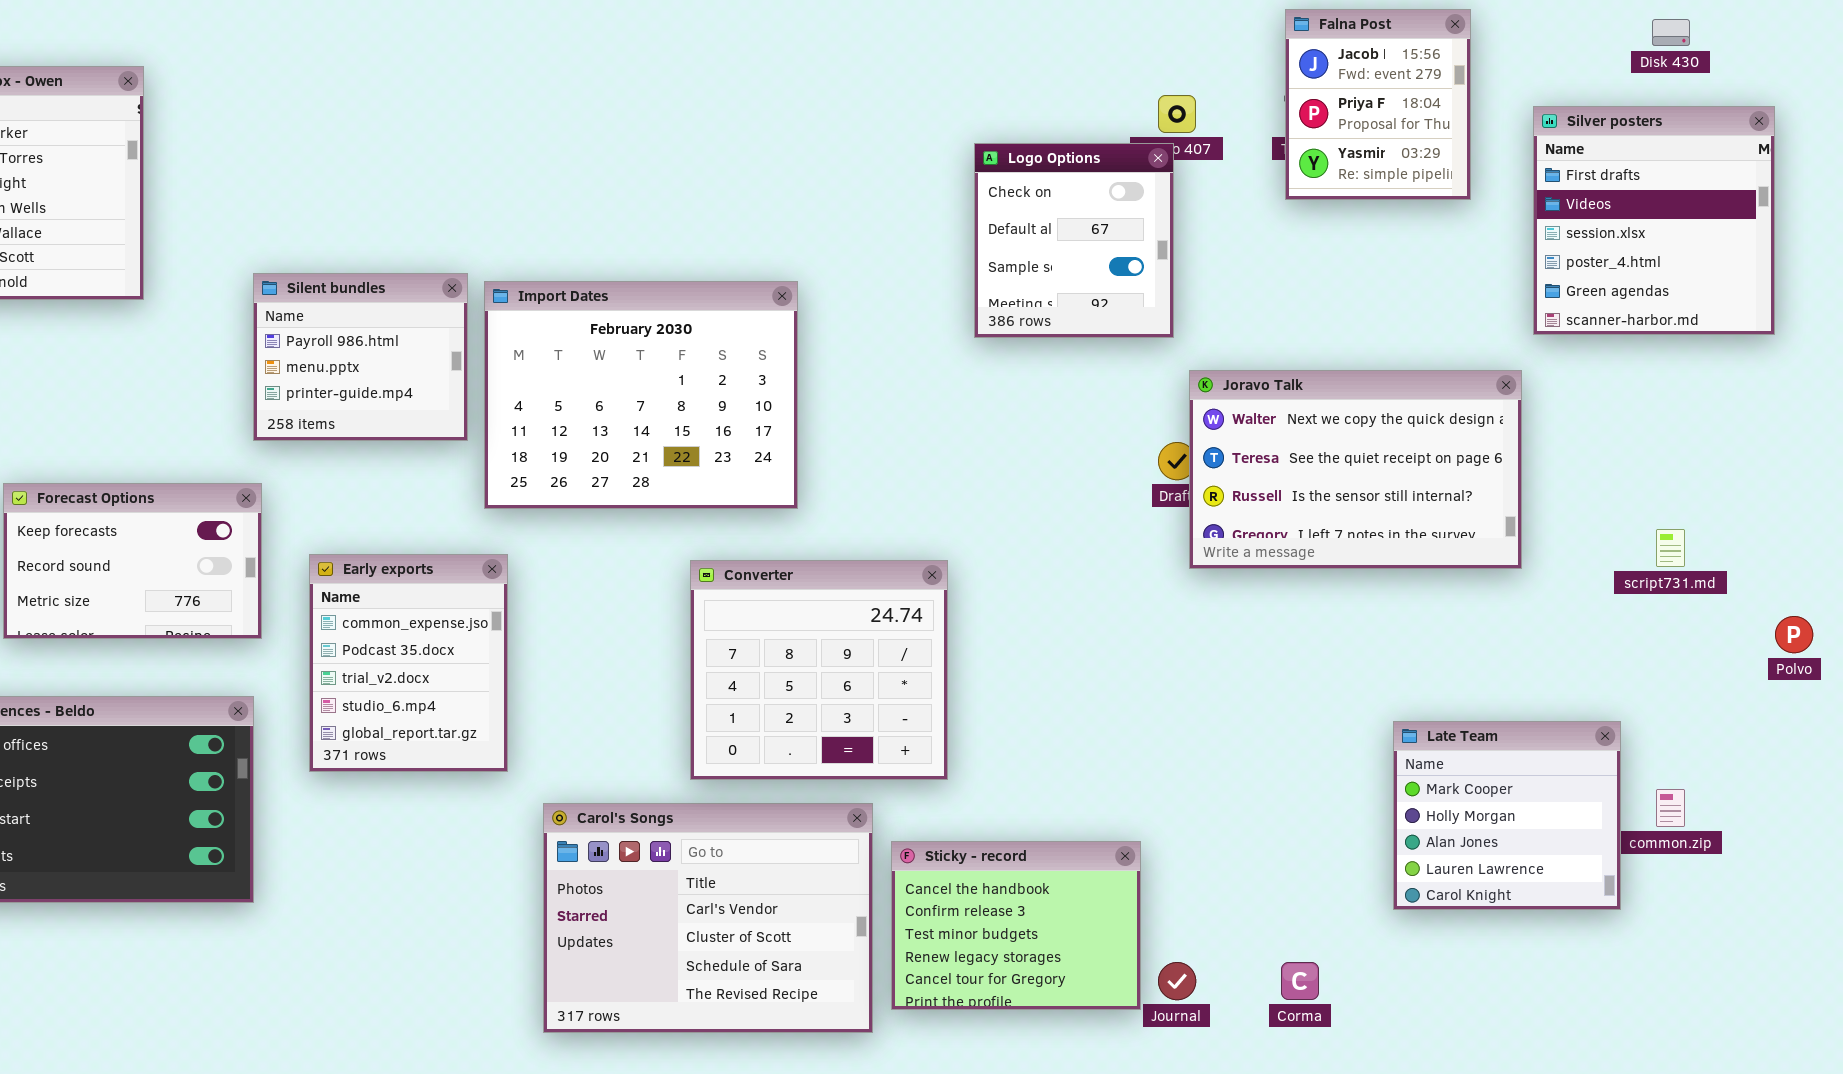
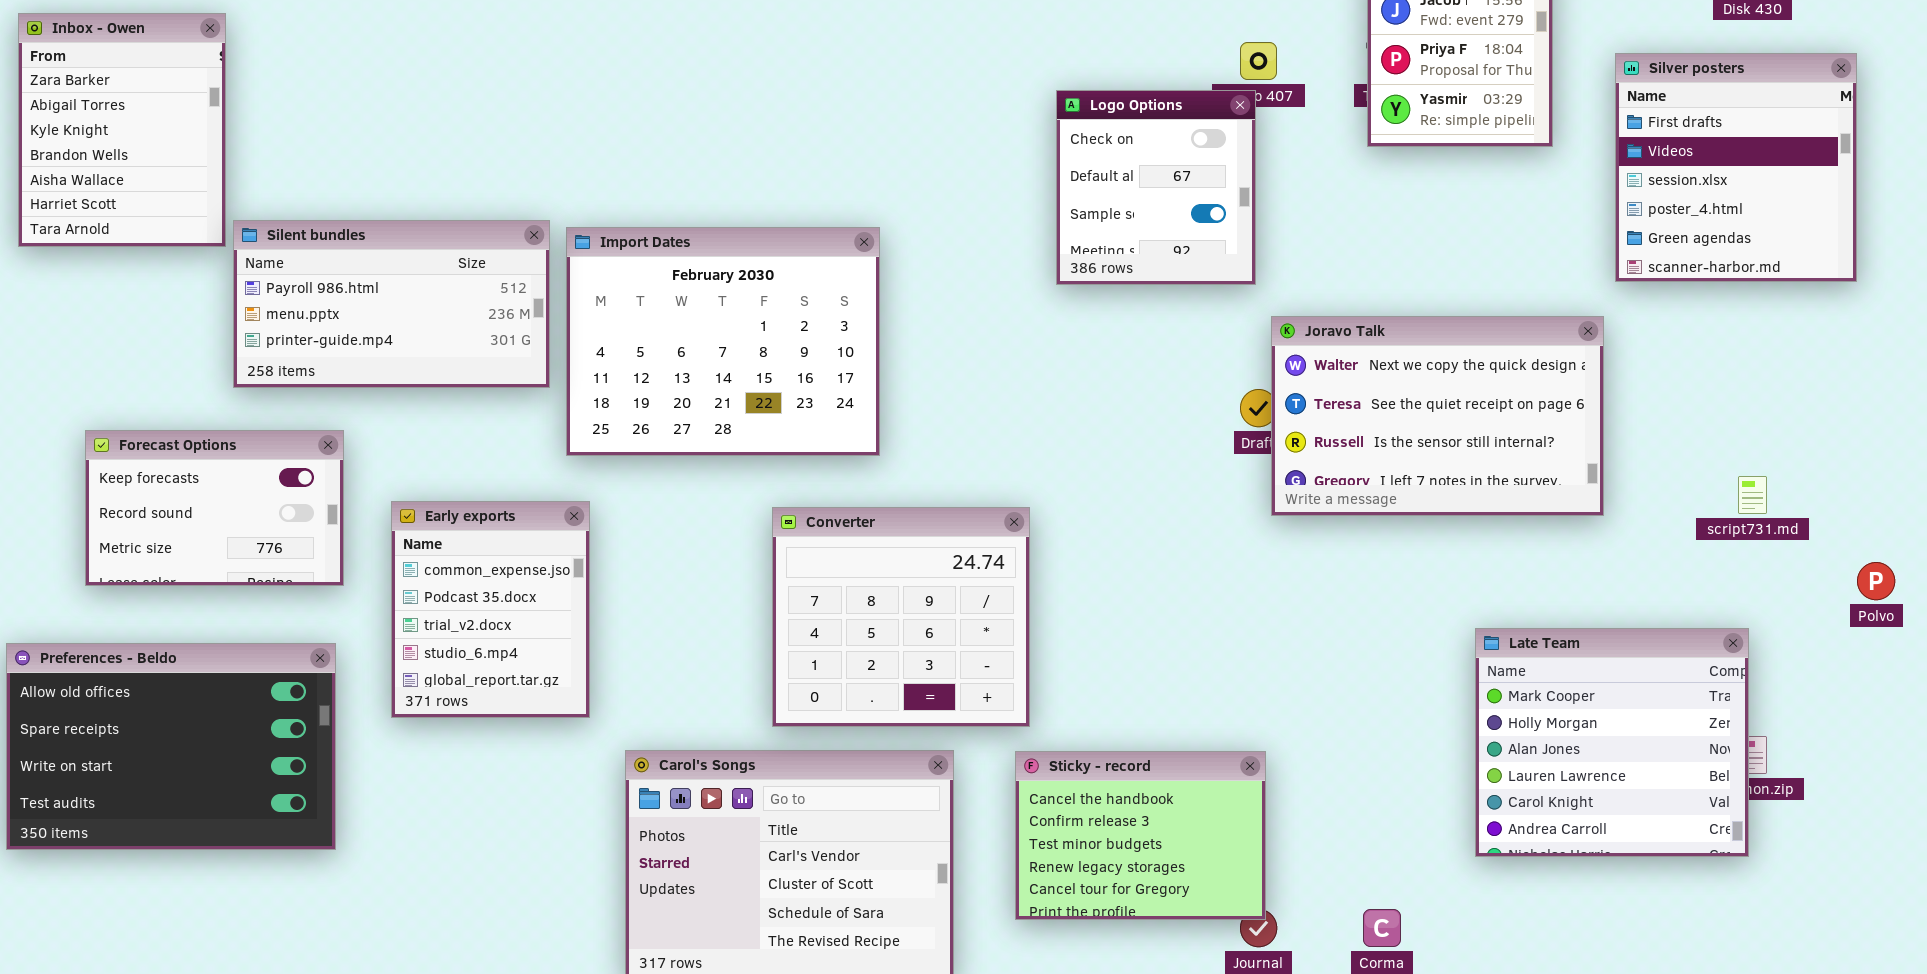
Silent bundles: [253,273,468,441] -> [233,220,550,388], resized
Late Team: [1393,721,1621,910] -> [1475,628,1749,857], resized
Sticky - record: [891,841,1141,1010] -> [1015,751,1266,920], moved

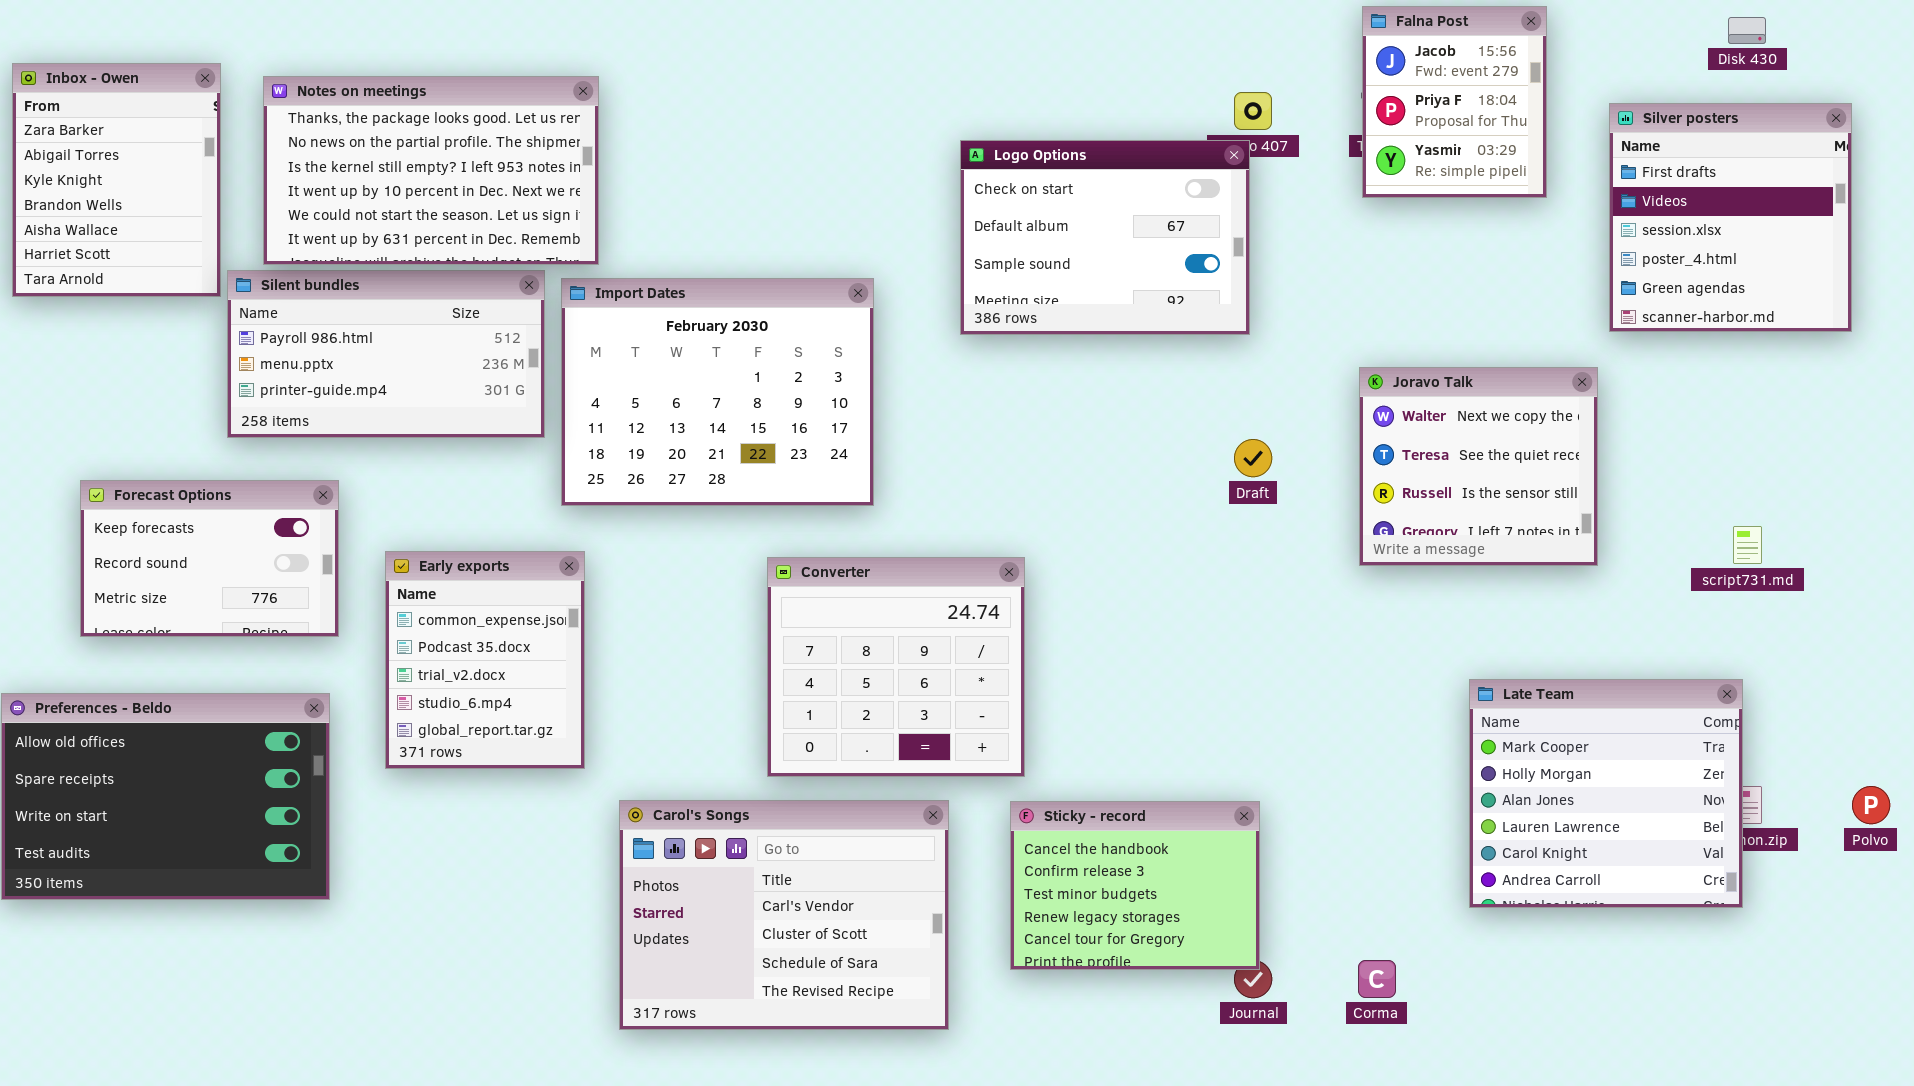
Notes on meetings: none -> [263,76,599,265], opened
Logo Options: [1056,90,1256,285] -> [960,140,1250,335], resized
Joravo Talk: [1271,316,1604,516] -> [1359,367,1598,566], resized
Polvo: [1857,562,1895,600] -> [1852,786,1890,824], moved

